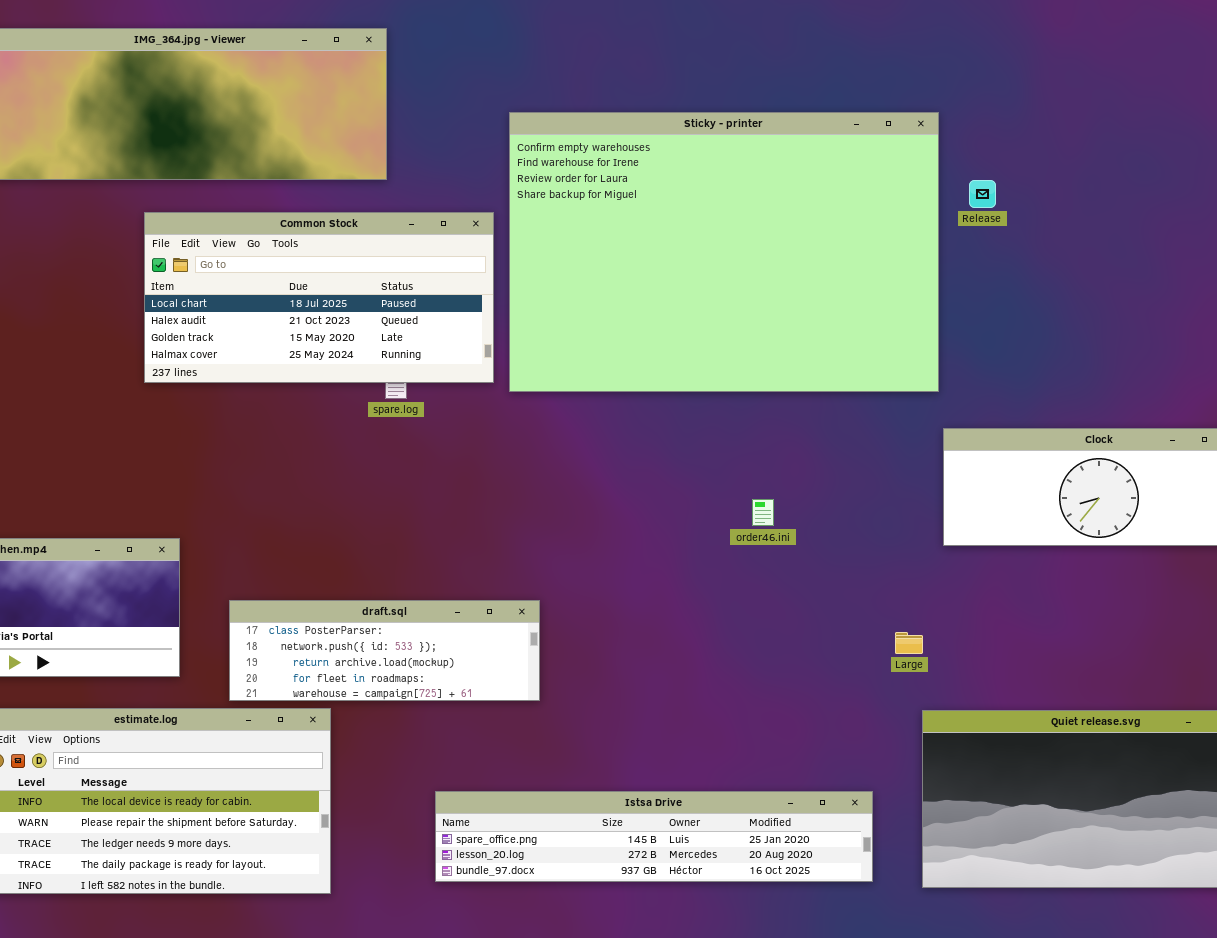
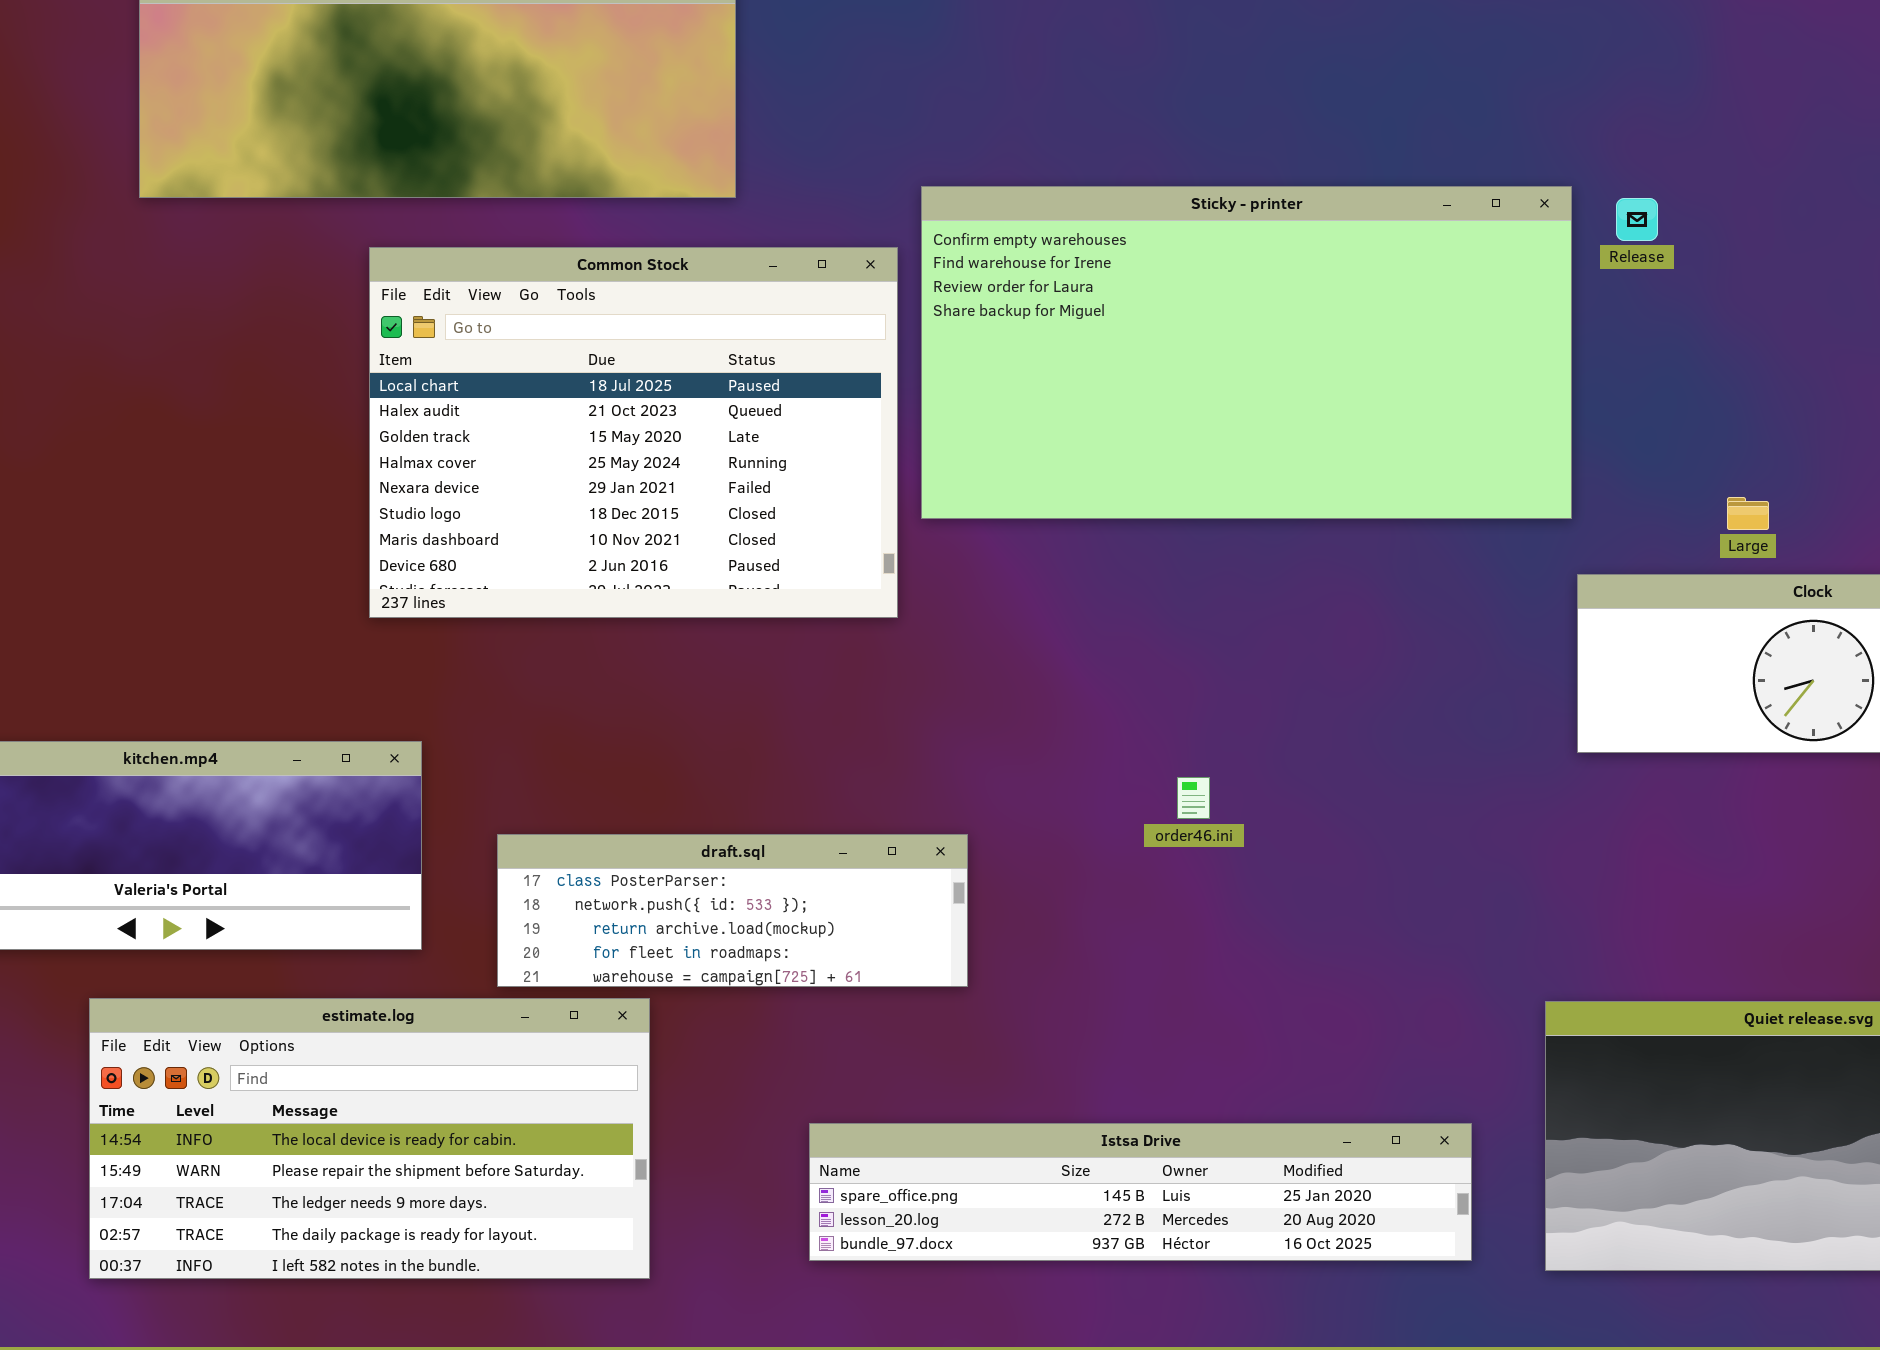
Sticky - printer: [509,112,939,392] -> [921,186,1572,519], resized
Common Stock: [144,212,494,383] -> [369,247,898,618], resized
order46.ini: [752,499,774,526] -> [1177,777,1210,819], moved
Large: [895,632,923,654] -> [1727,497,1769,530], moved

